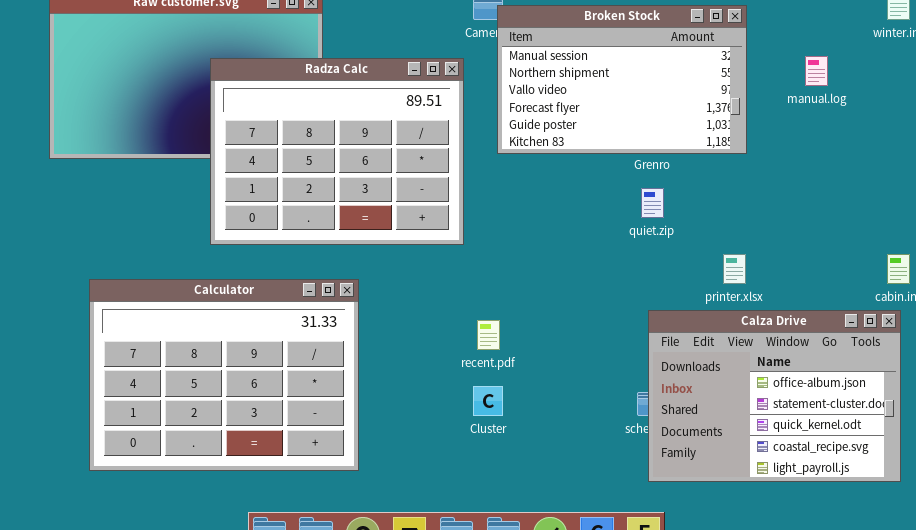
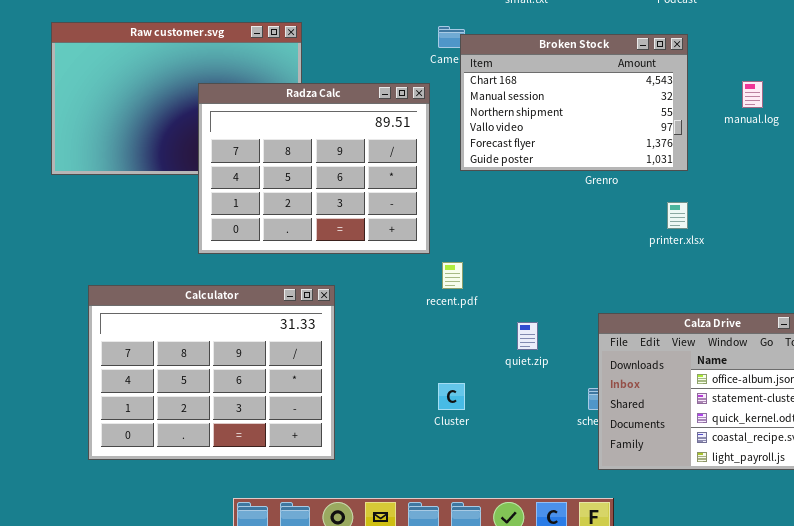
Broken Stock: [497,5,747,154] -> [460,34,688,171], scrolled up 1 row
quiet.zip: [641,188,664,218] -> [517,322,538,350], moved
printer.xlsx: [723,254,746,284] -> [667,202,688,229], moved
recent.pdf: [477,320,500,350] -> [442,262,463,289], moved

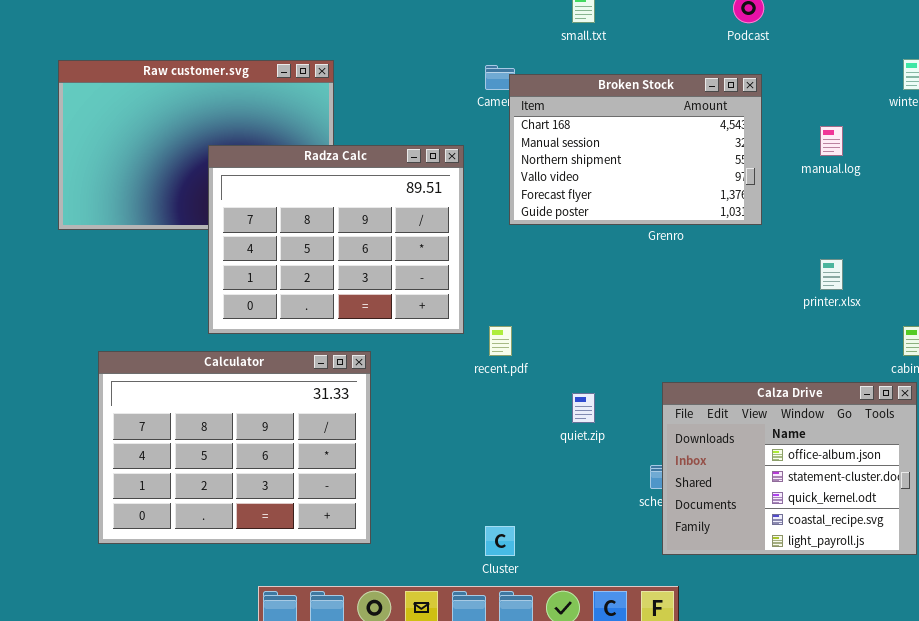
Radza Calc: [198,83,430,254] -> [208,145,464,334], moved
printer.xlsx: [667,202,688,229] -> [820,259,843,290], moved
Cluster: [438,383,465,410] -> [485,526,515,556], moved

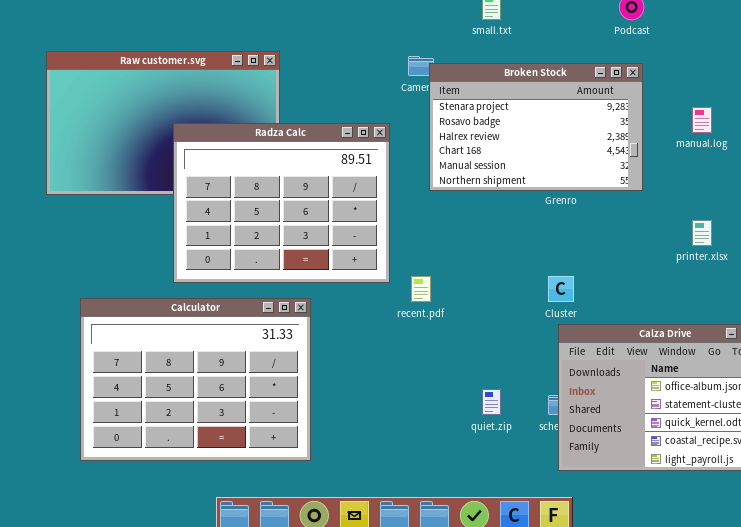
Broken Stock: [509,74,762,225] -> [429,63,643,191], scrolled up 3 rows
quiet.zip: [572,393,595,423] -> [482,389,501,415], moved
Cluster: [485,526,515,556] -> [548,276,574,302], moved

